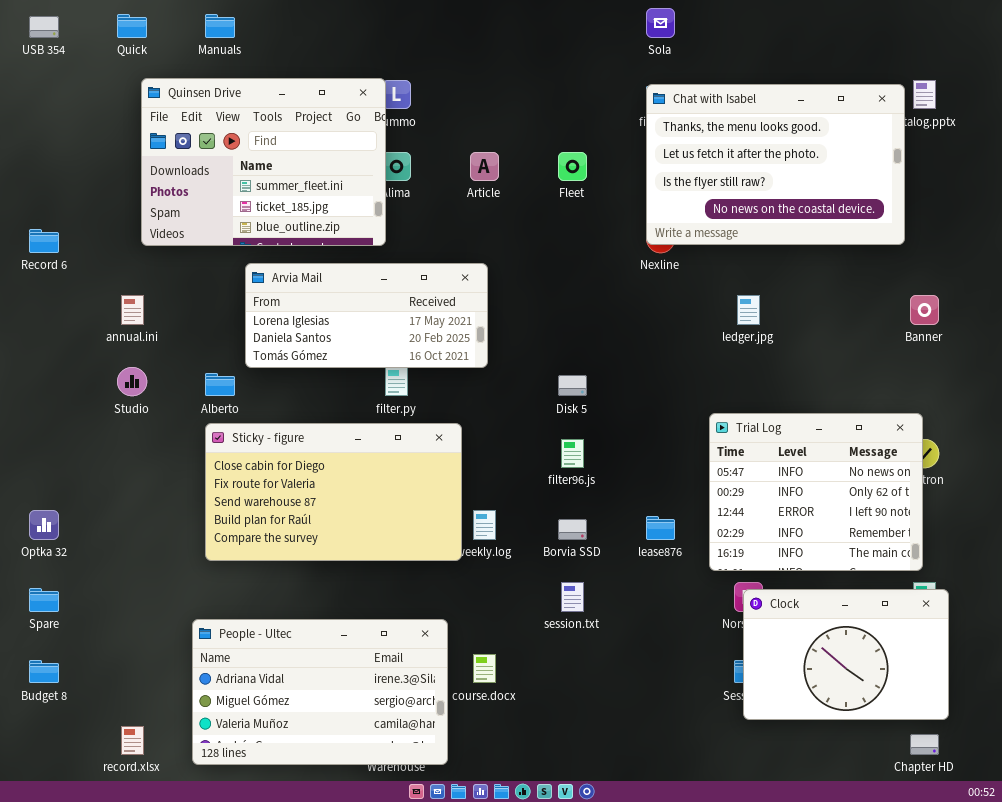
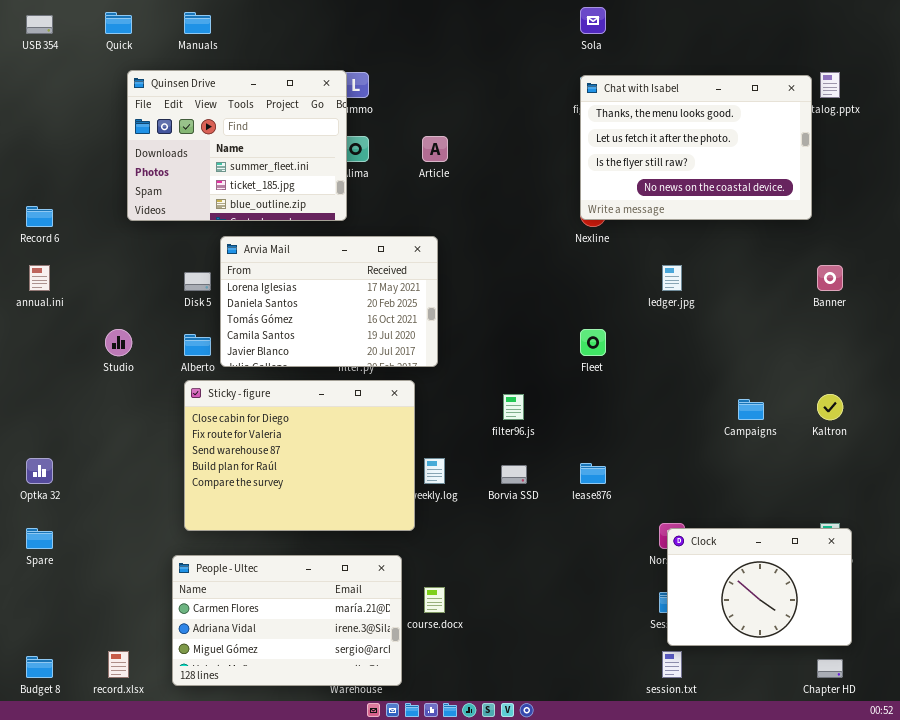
Fleet: [558,152,587,181] -> [580,329,606,356], moved
Arvia Mail: [245,263,488,368] -> [220,236,438,367], resized
annual.ini: [121,295,144,325] -> [29,265,50,291], moved
Disk 5: [558,375,587,396] -> [184,272,211,291], moved
Trial Log: [709,413,923,571] -> none, closed
Sticky - figure: [205,423,462,561] -> [184,380,415,531], resized
session.txt: [561,582,584,612] -> [662,651,682,678], moved
People - Ultec: [192,619,448,765] -> [172,555,402,686], scrolled up 1 row
Budget 8: [29,660,59,683] -> [26,656,53,678], moved

